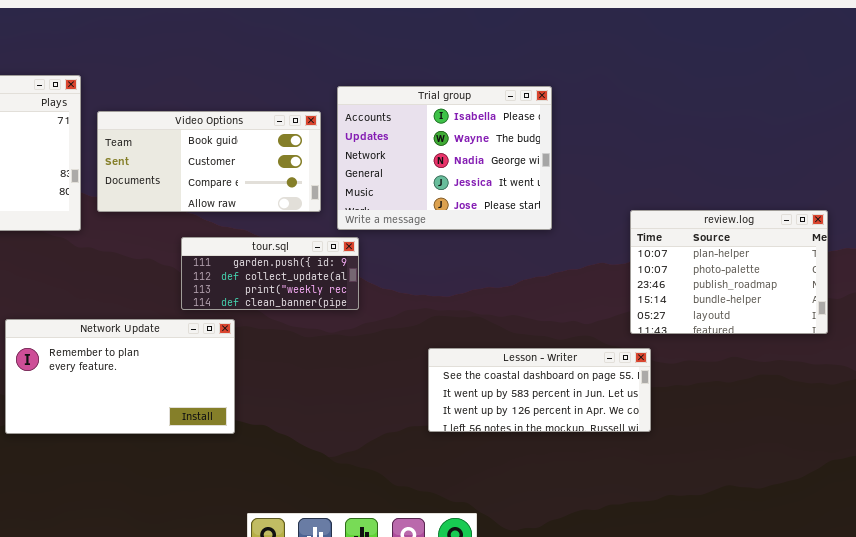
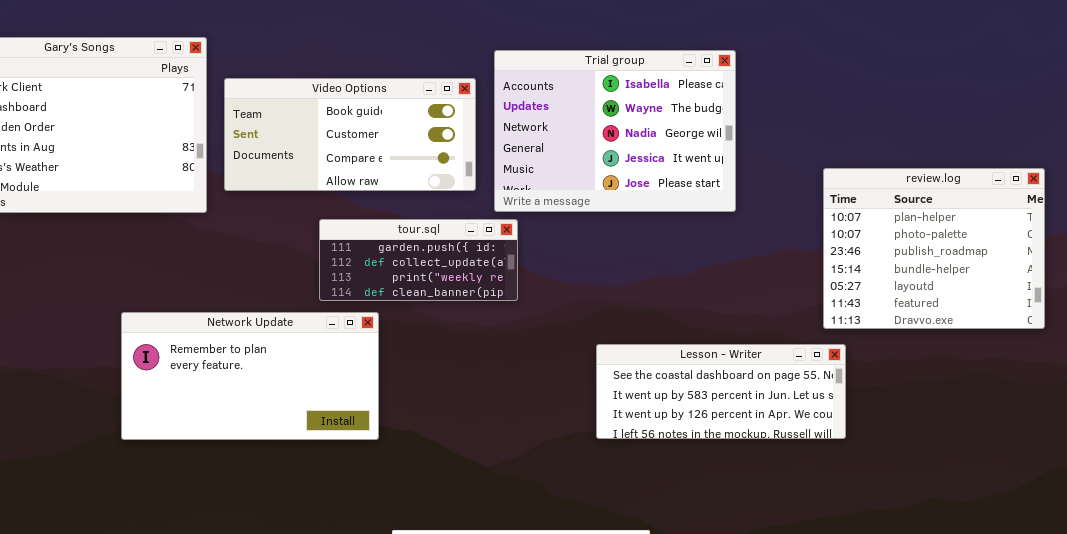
review.log: [630,210,828,334] -> [823,168,1045,329], resized

